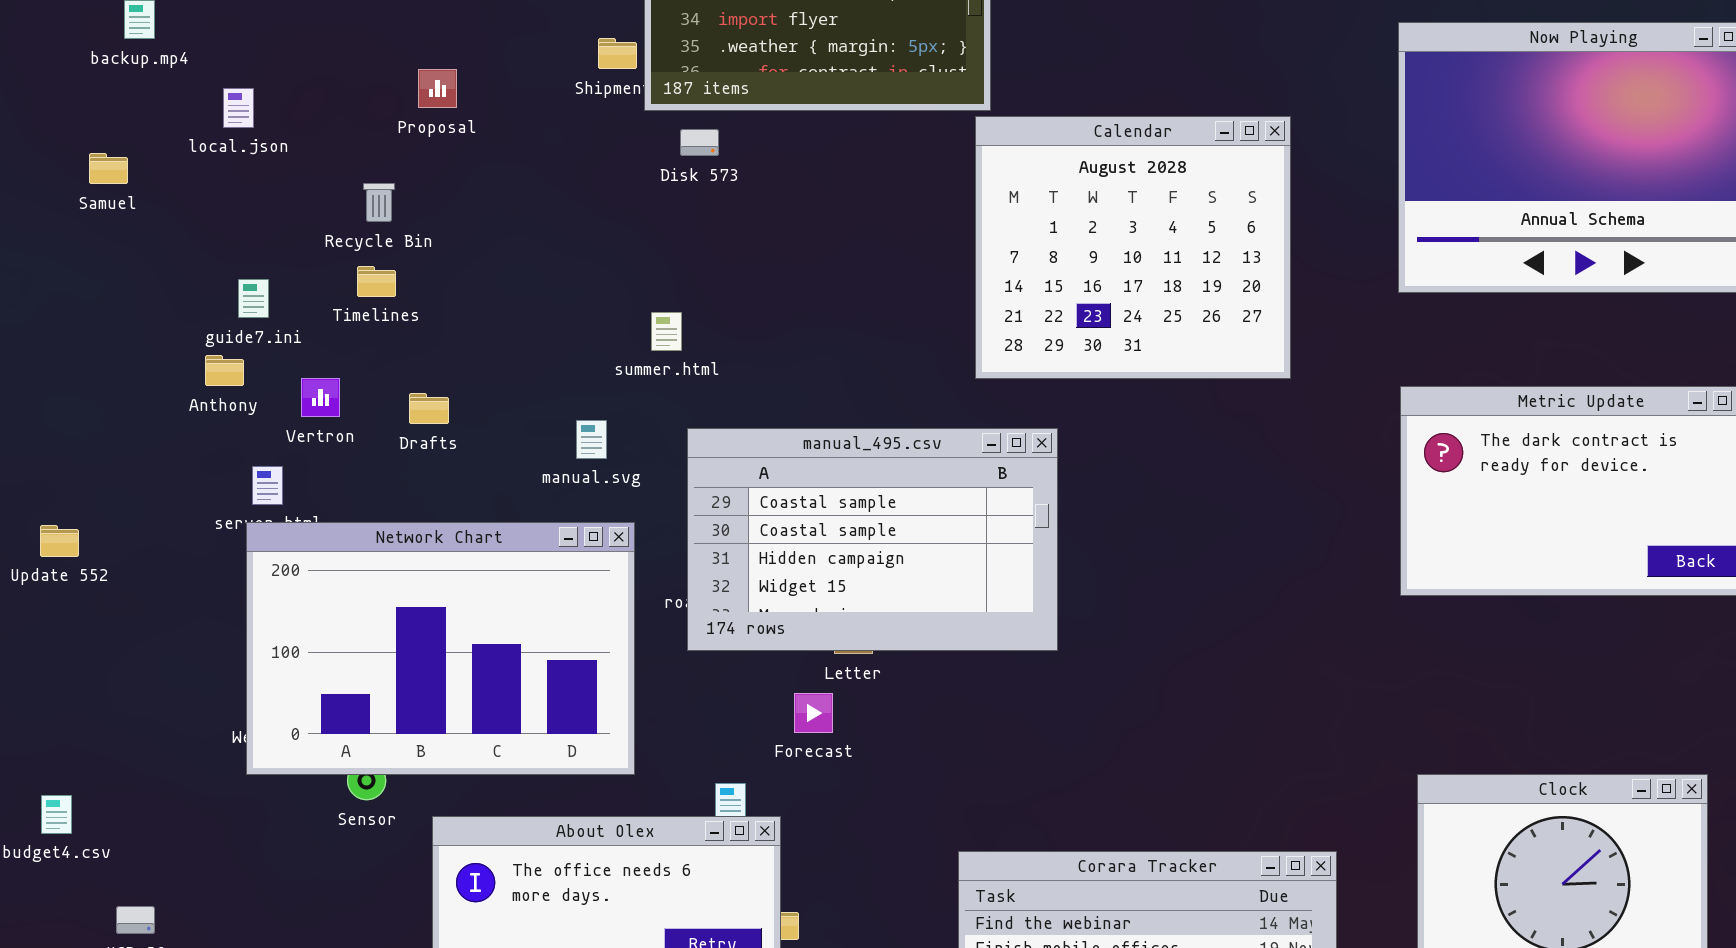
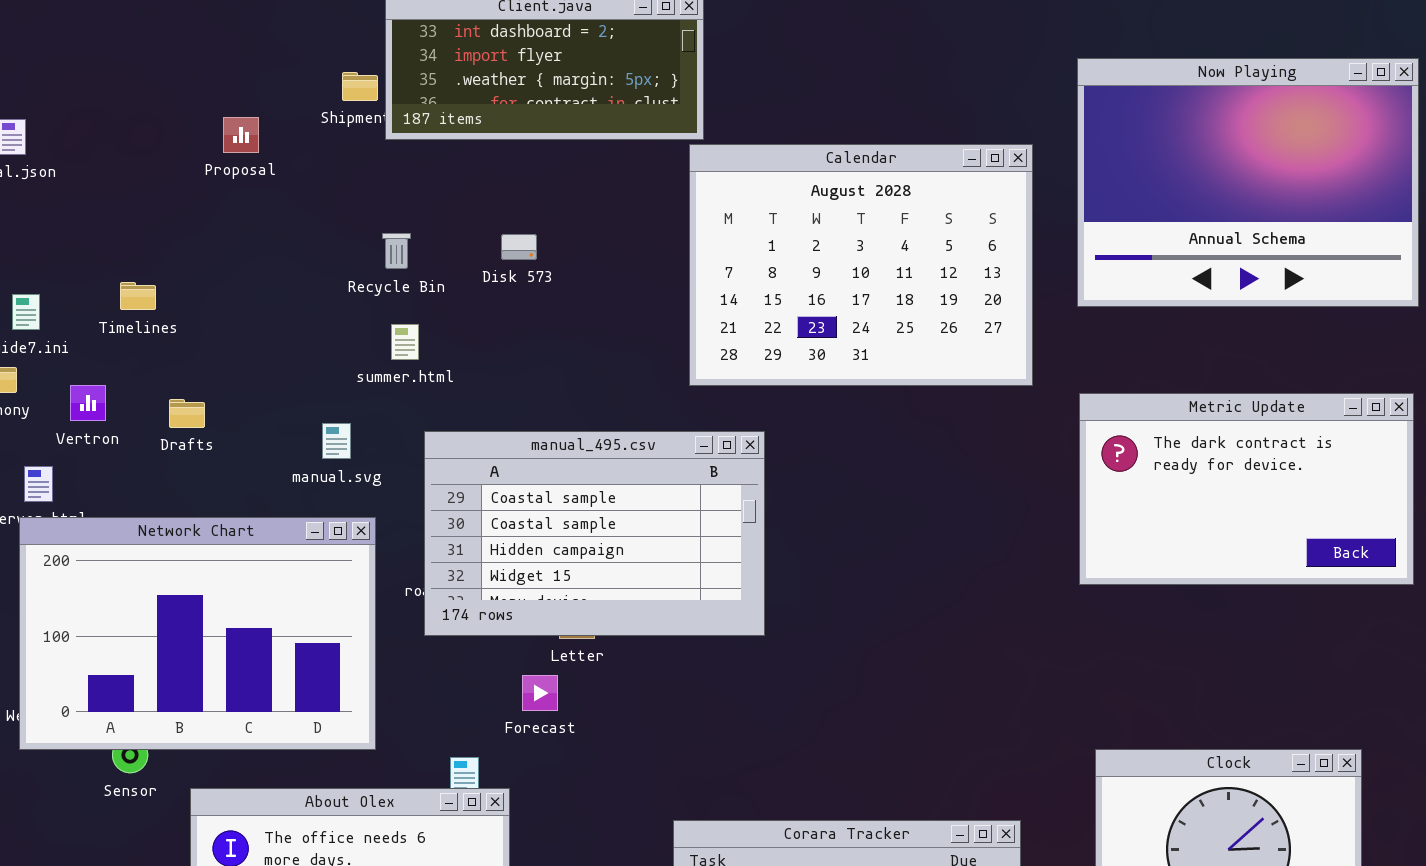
Proposal: [418,69,457,108] -> [223,117,259,153], moved
Calendar: [975,116,1291,379] -> [689,144,1033,386], resized
Disk 573: [680,129,719,156] -> [501,234,537,260], moved
Recycle Bin: [363,183,395,222] -> [382,233,411,269], moved

